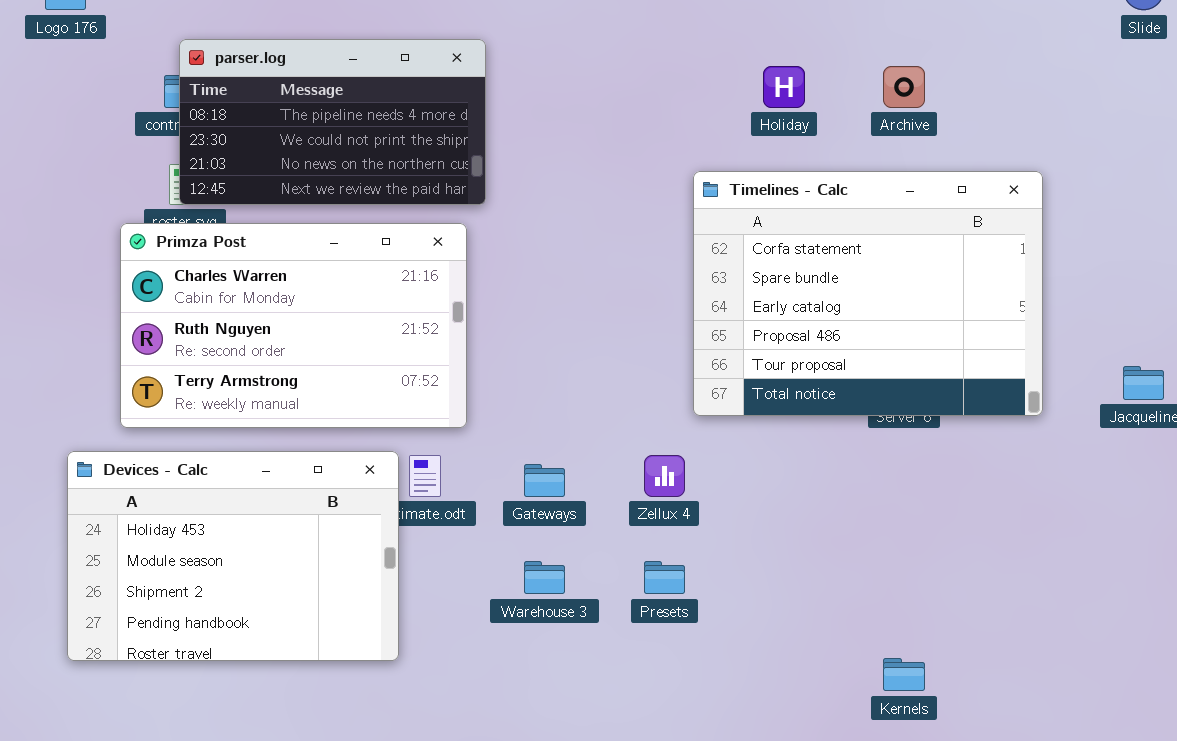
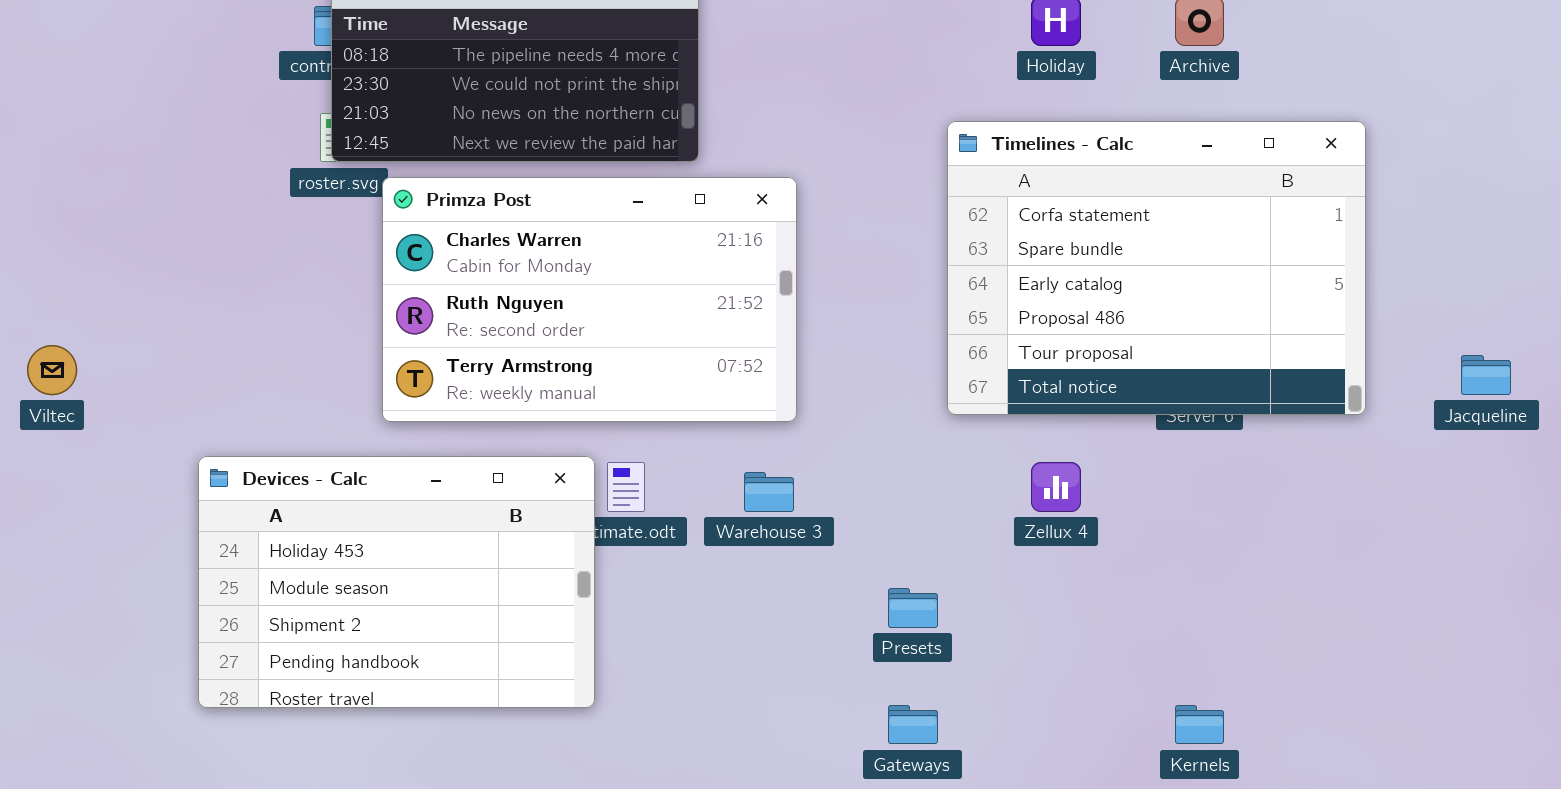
Primza Post: [120,223,467,428] -> [382,177,797,422], moved
Zellux 4: [644,455,685,497] -> [1031,462,1081,512], moved
Gateways: [524,464,565,497] -> [888,705,938,744], moved
Warehouse 3: [524,561,565,594] -> [744,472,794,512], moved

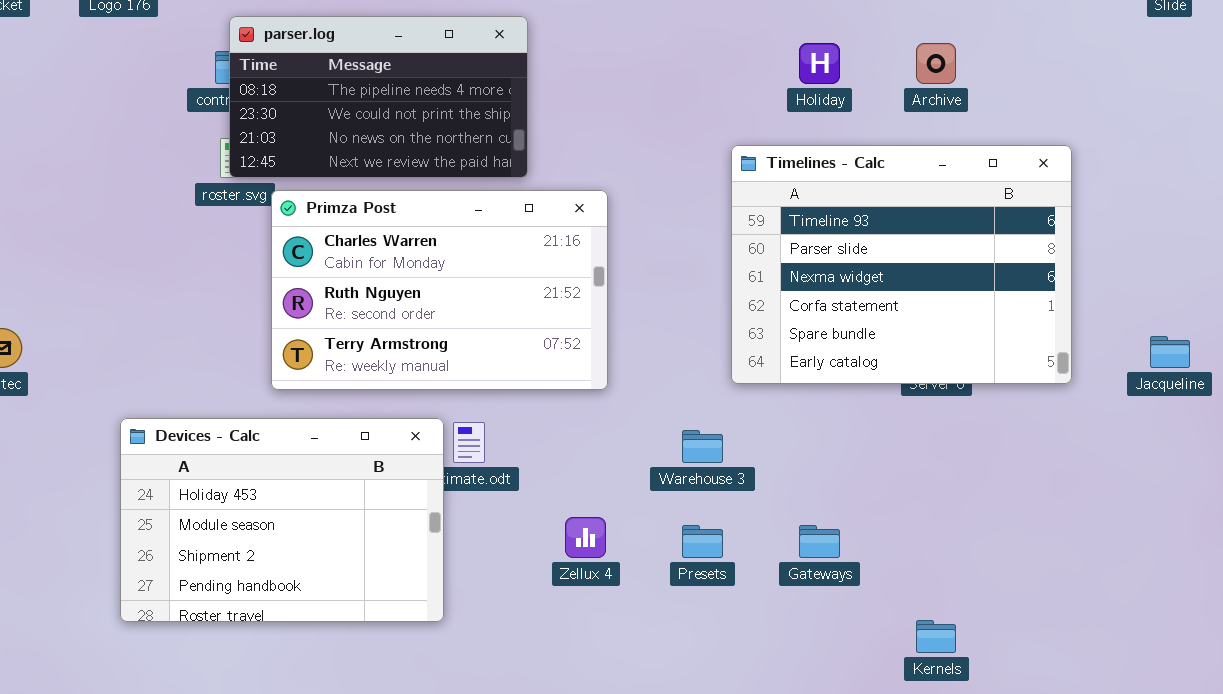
Timelines - Calc: [947,121,1366,415] -> [731,145,1072,384], scrolled up 3 rows
Zellux 4: [1031,462,1081,512] -> [565,517,606,558], moved
Warehouse 3: [744,472,794,512] -> [682,430,723,463], moved
Gateways: [888,705,938,744] -> [799,525,840,558], moved

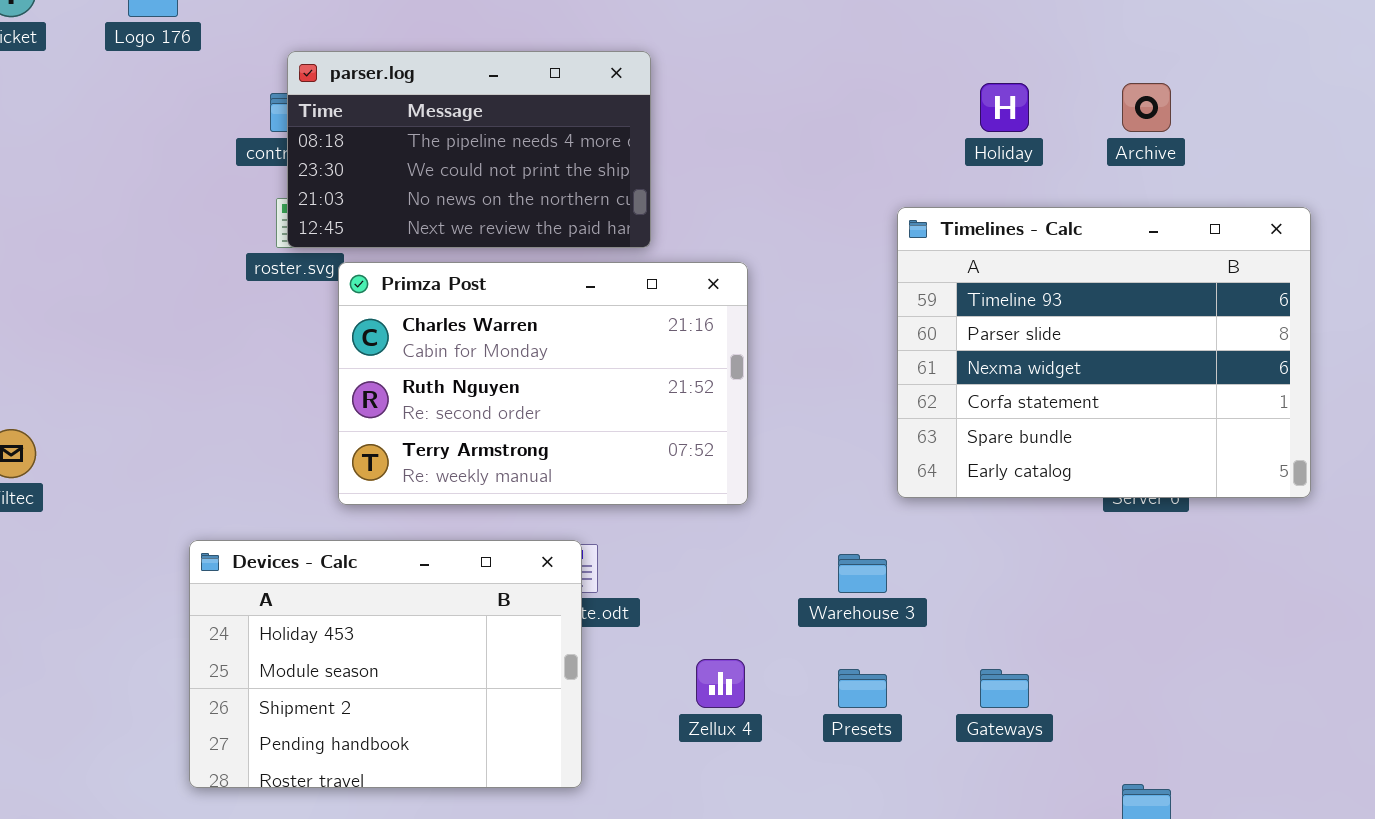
Devices - Calc: [120,418,444,622] -> [189,540,582,788], moved

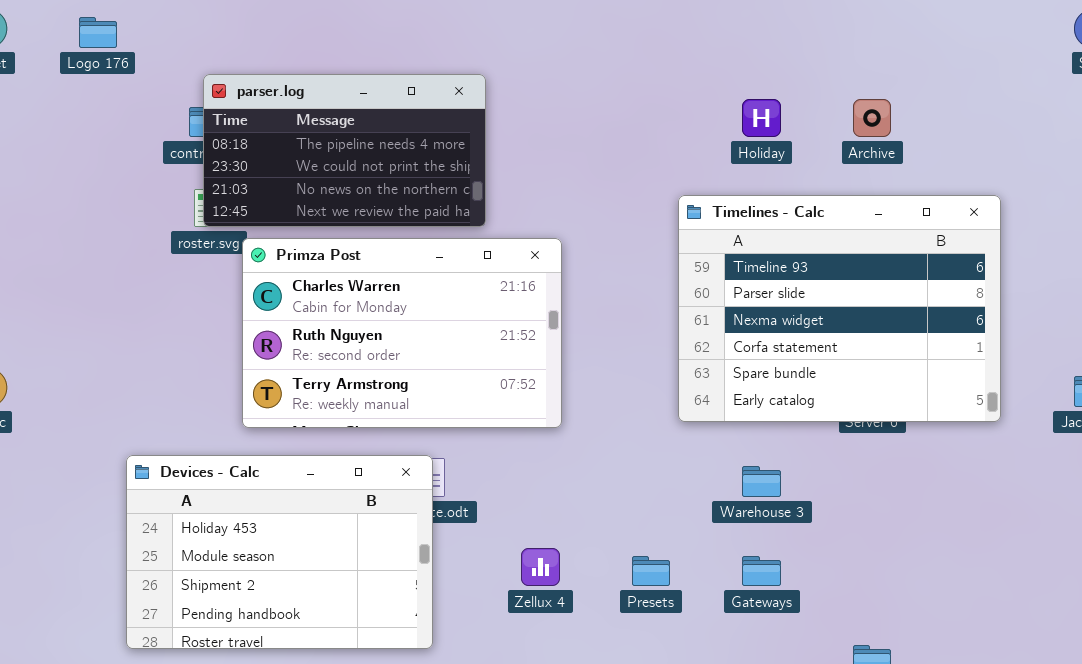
Warehouse 3: [838,554,887,593] -> [742,466,781,497], moved

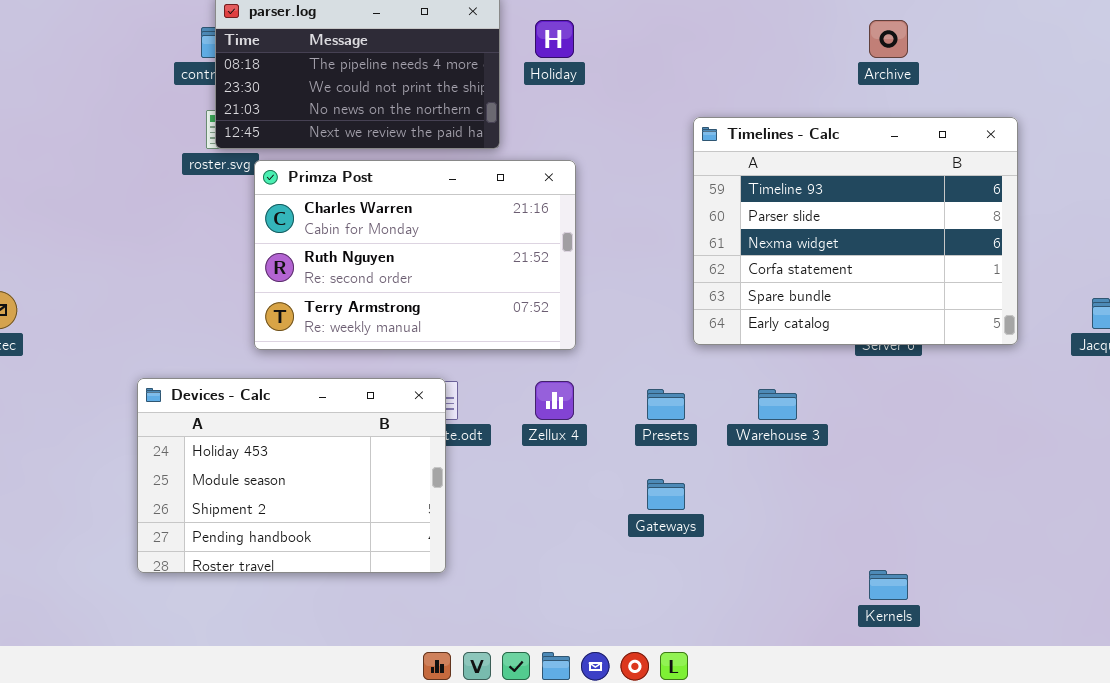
Holiday: [742,99,781,137] -> [535,20,574,58], moved
Zellux 4: [521,548,560,586] -> [535,381,574,420], moved
Presets: [632,556,670,586] -> [647,389,685,420], moved
Gateways: [742,556,781,586] -> [647,479,685,510], moved

